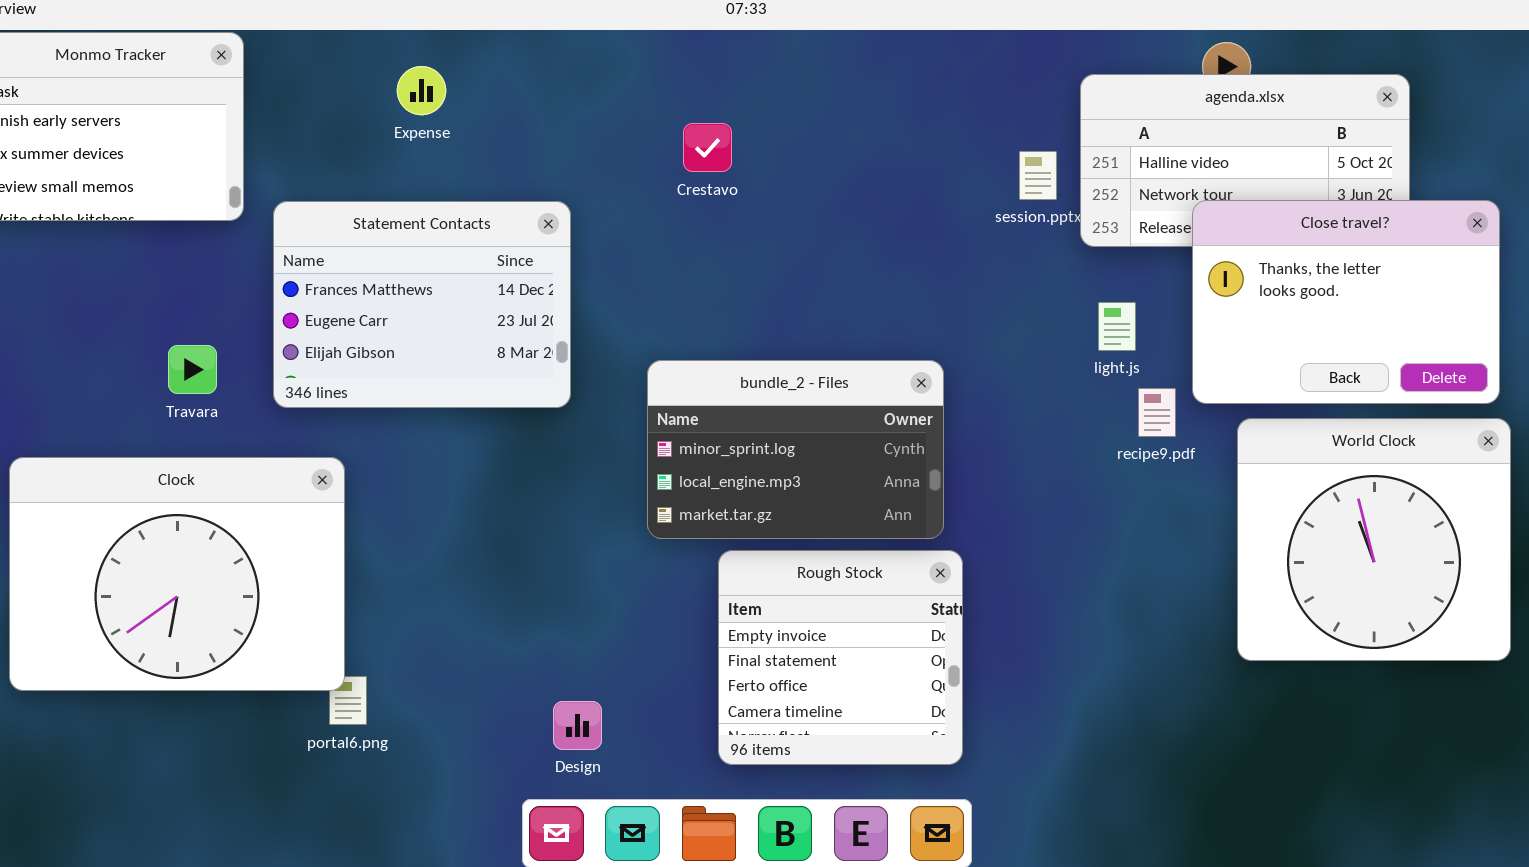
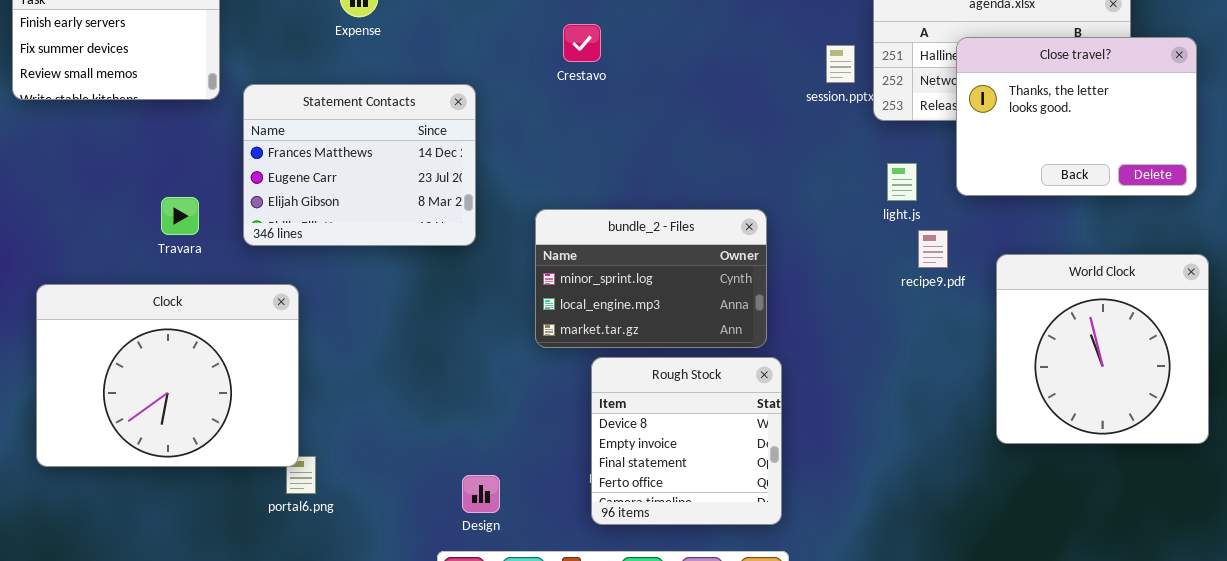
Close travel?: [1192,200,1500,404] -> [956,37,1197,196], moved
Rough Stock: [718,550,963,765] -> [591,357,782,525], scrolled up 1 row

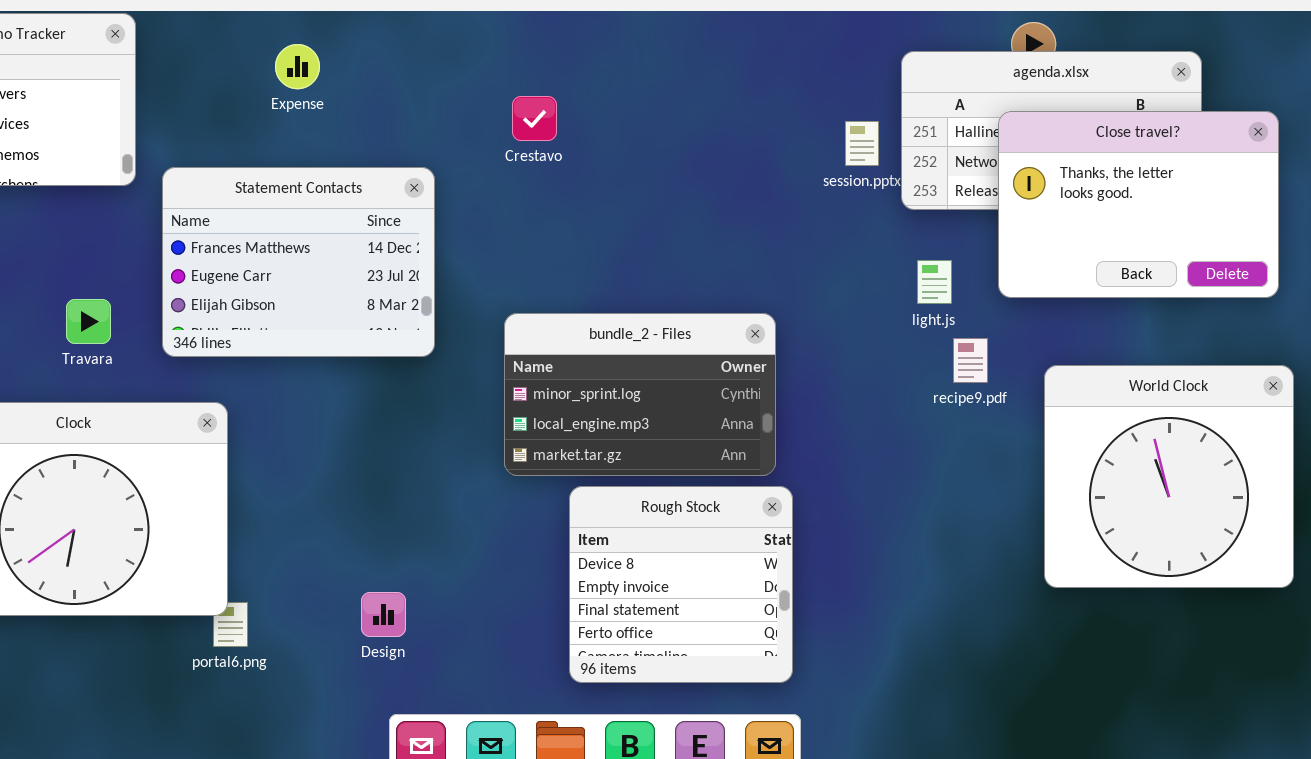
Crestavo: [563,24,601,62] -> [512,96,557,141], moved
Design: [462,475,500,513] -> [361,592,406,637], moved

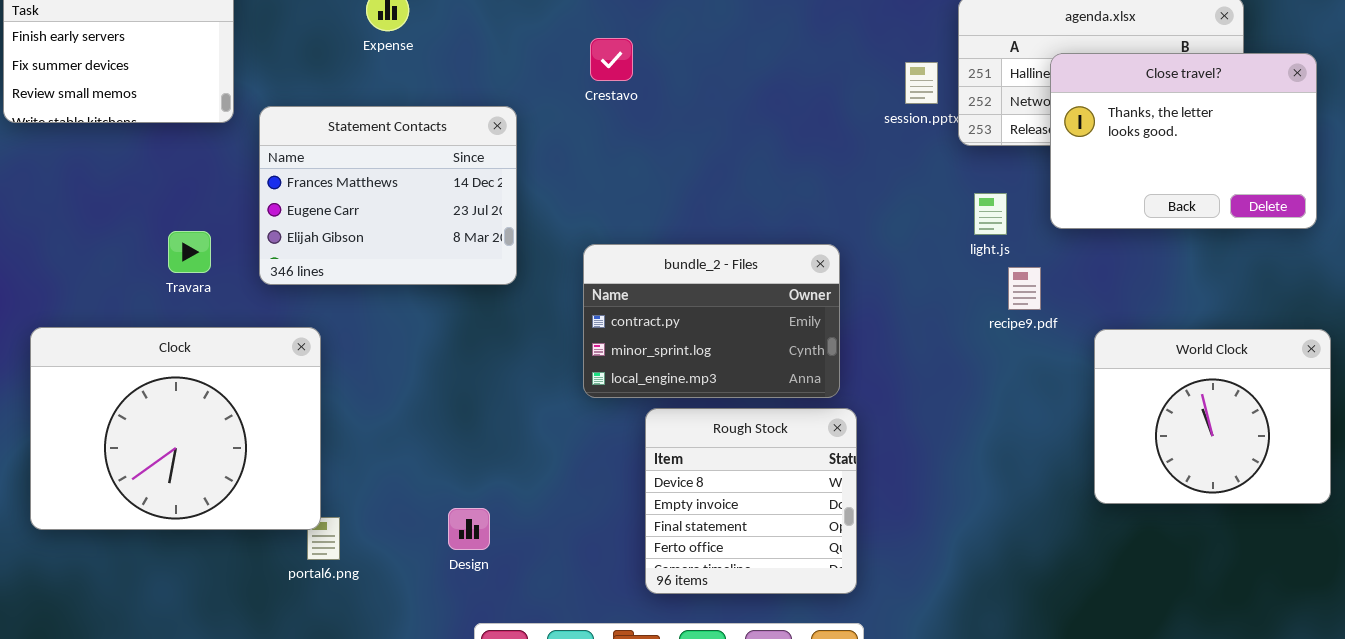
bundle_2 - Files: [504,313,776,476] -> [583,244,840,398], scrolled up 1 row
World Clock: [1044,365,1294,588] -> [1094,329,1331,504], resized

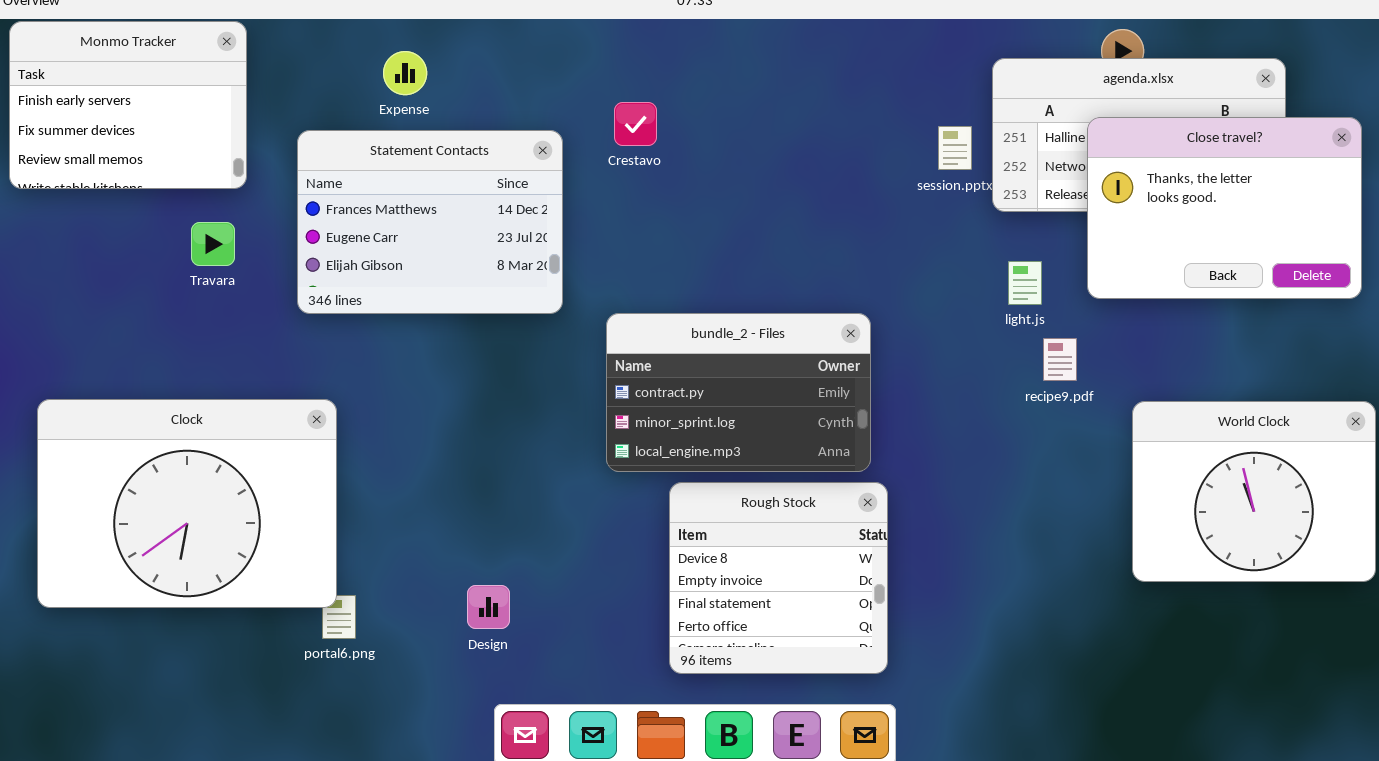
Statement Contacts: [259,106,517,285] -> [297,130,563,314], moved
Travara: [168,231,211,273] -> [191,222,235,266], moved

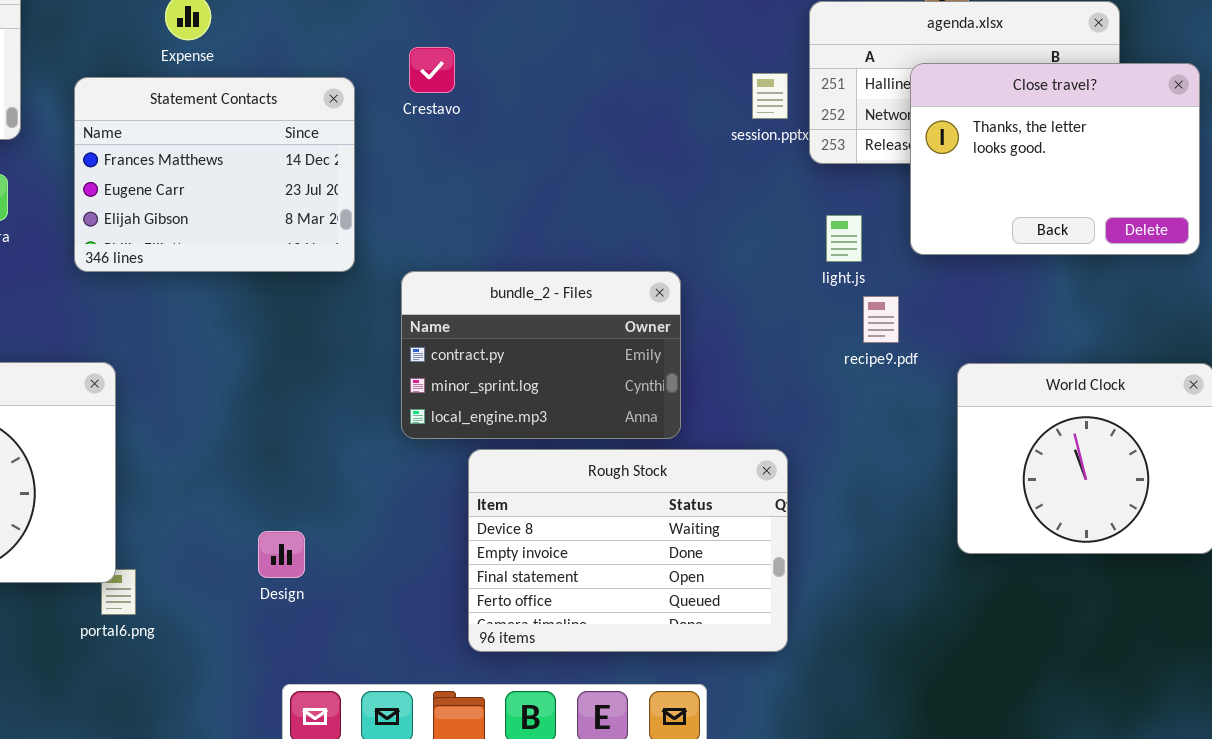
Rough Stock: [669,482,888,674] -> [468,449,788,652], resized
Design: [467,585,510,629] -> [258,531,305,578], moved

